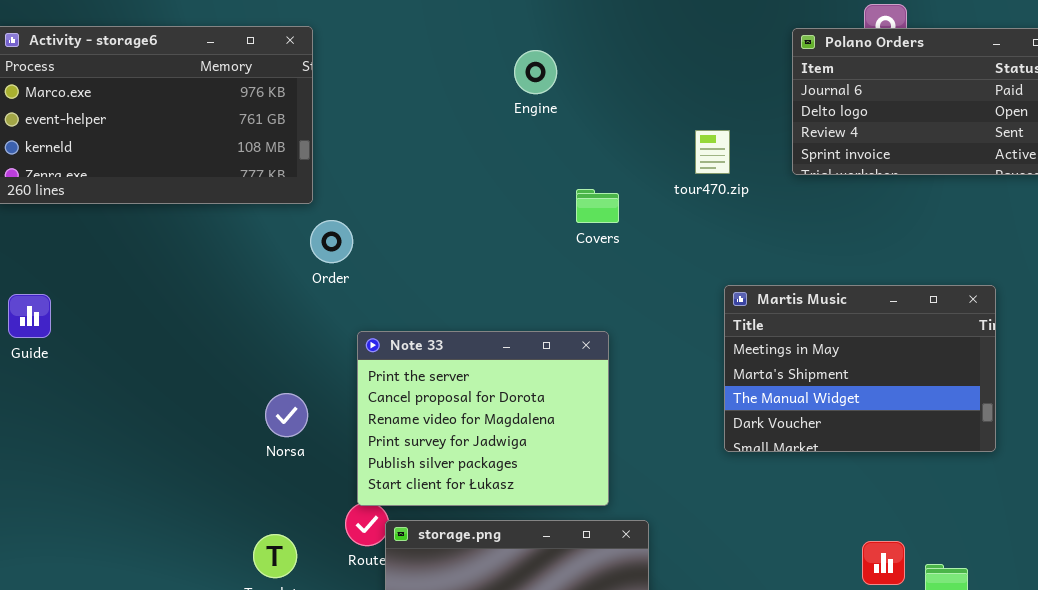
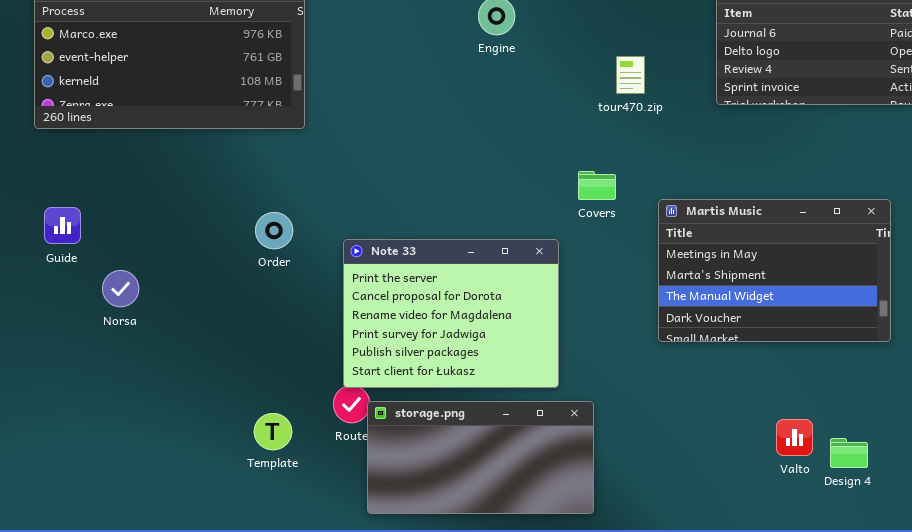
tour470.zip: [695,130,730,174] -> [616,56,645,94], moved
Covers: [576,189,619,223] -> [578,171,616,200], moved
Order: [310,220,353,263] -> [255,212,293,249], moved
Norsa: [265,393,308,437] -> [102,270,139,307], moved

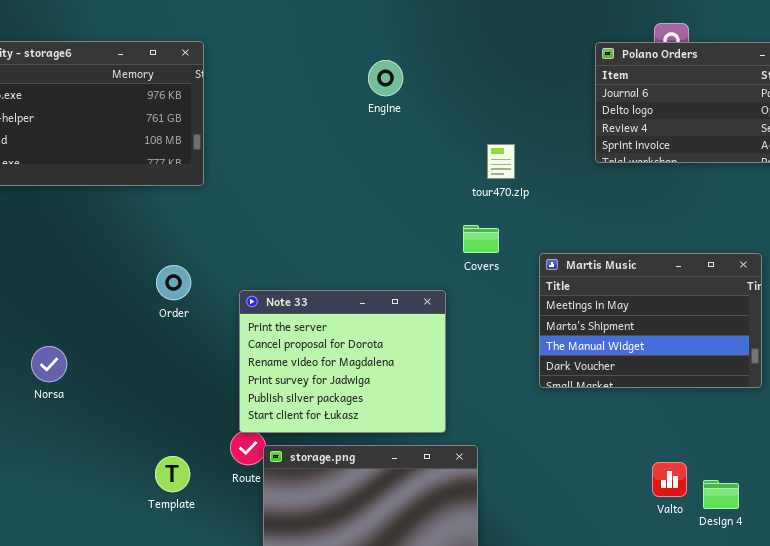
tour470.zip: [616,56,645,94] -> [487,144,515,179], moved
Norsa: [102,270,139,307] -> [31,346,67,382], moved

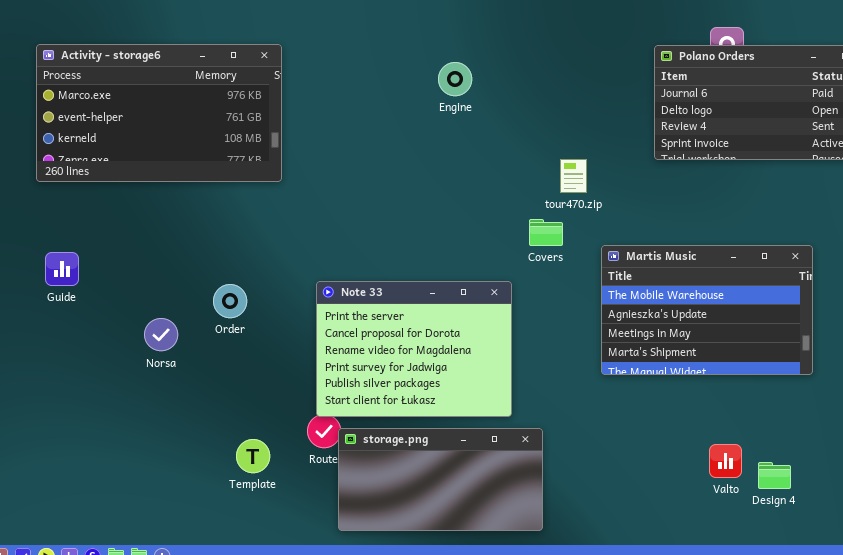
tour470.zip: [487,144,515,179] -> [560,159,587,193], moved
Martis Music: [539,253,762,388] -> [601,245,813,375], scrolled up 2 rows
Order: [156,265,191,300] -> [213,284,247,318], moved
Norsa: [31,346,67,382] -> [144,318,178,351], moved

